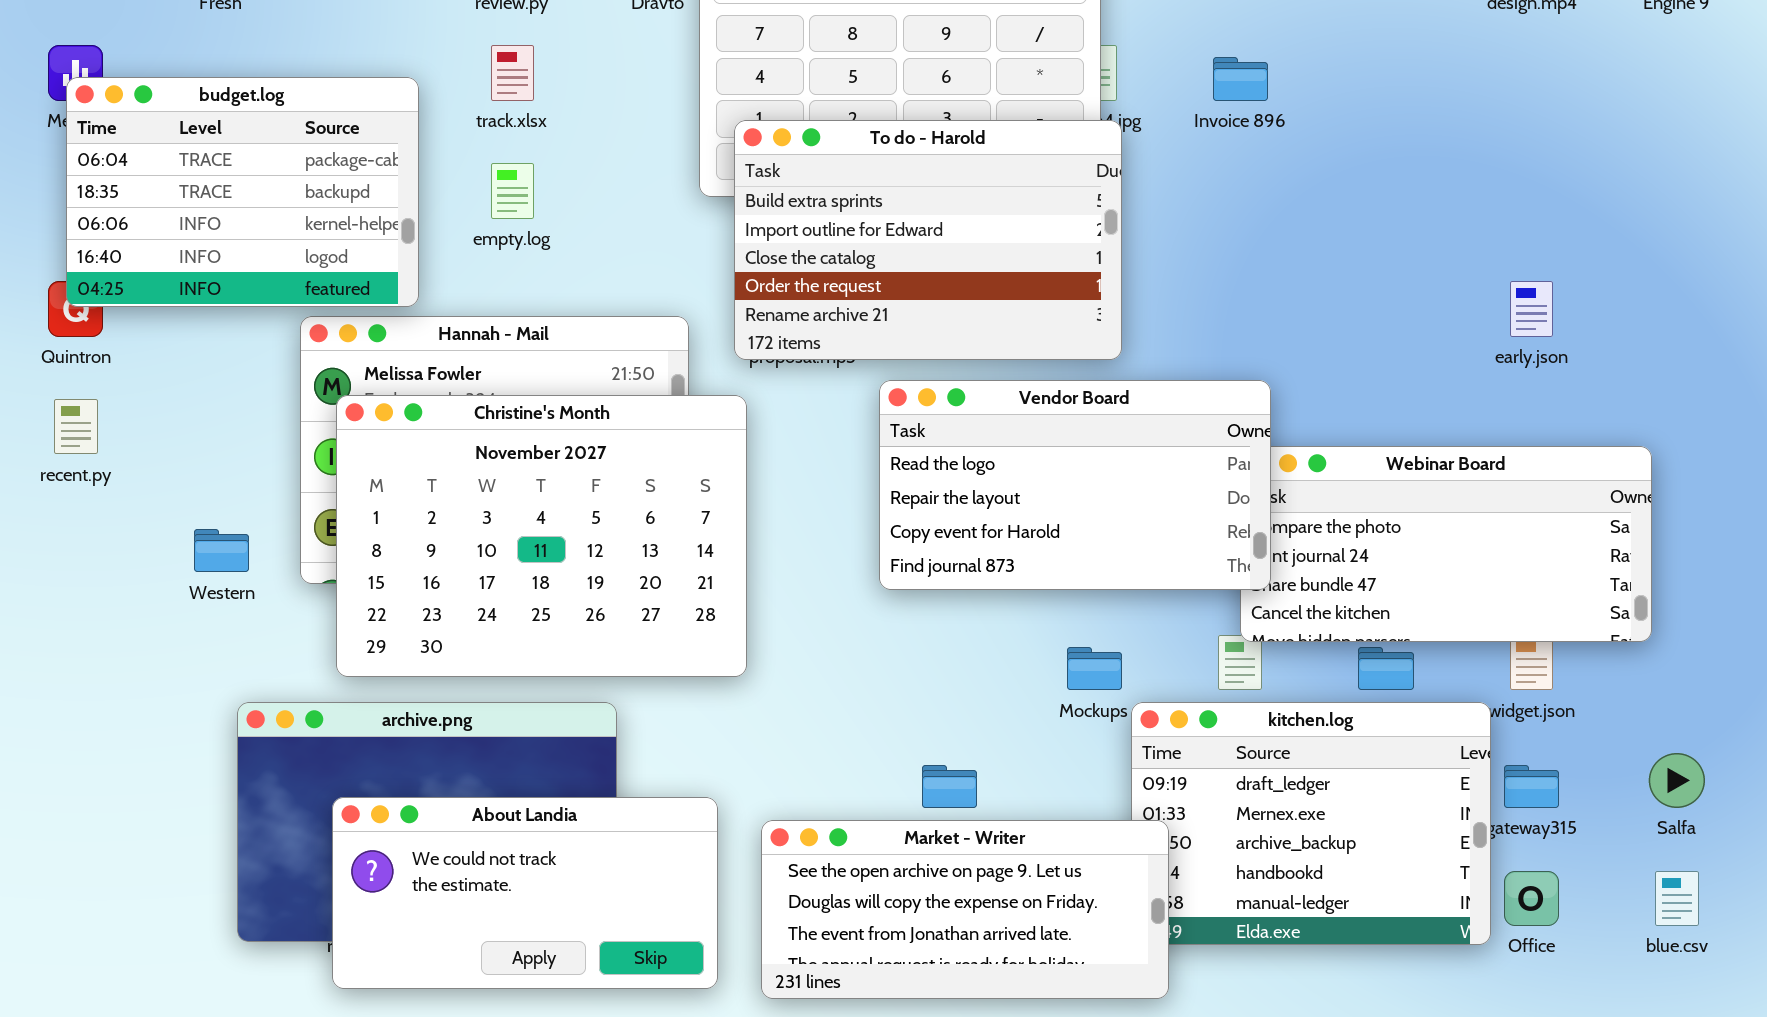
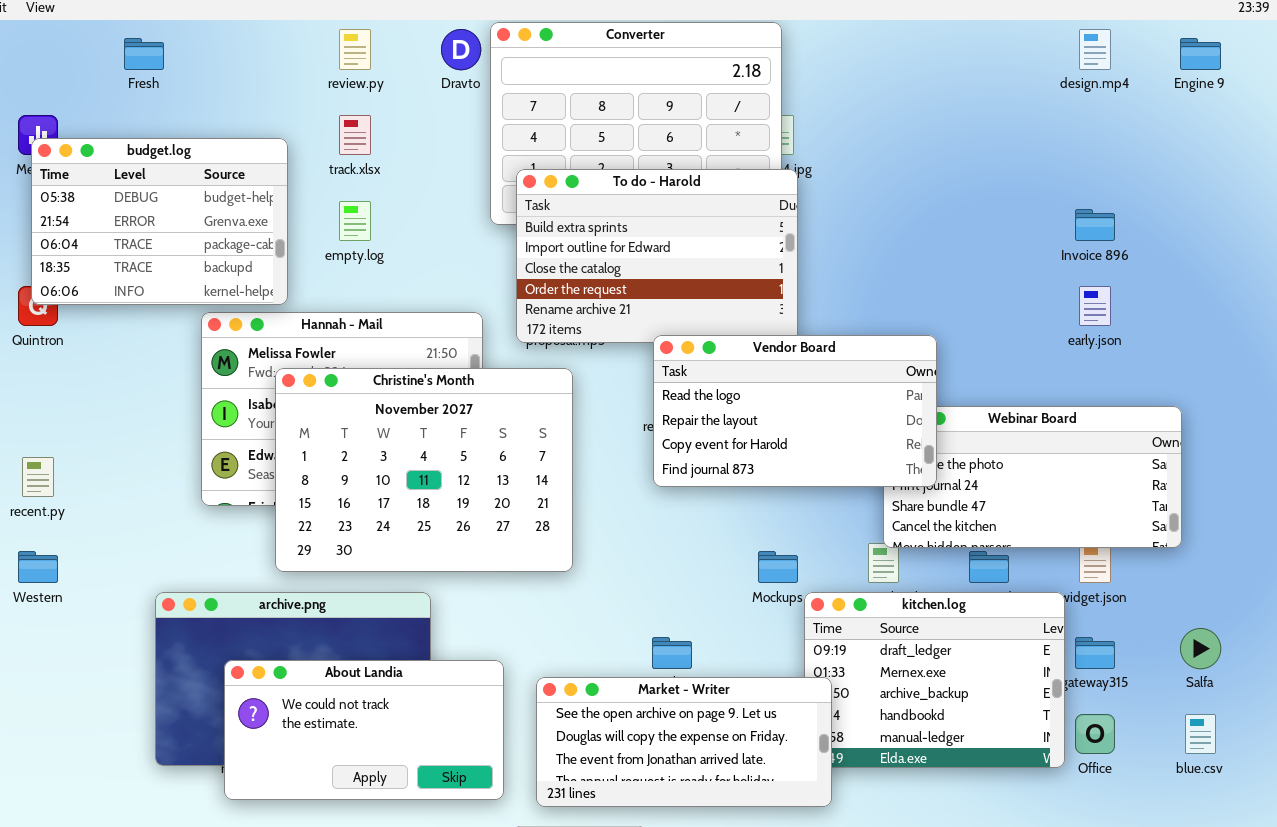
Invoice 896: [1213,57,1268,101] -> [1075,209,1115,241], moved
budget.log: [66,77,419,307] -> [31,138,288,305], scrolled up 2 rows
Vendor Board: [879,380,1271,590] -> [653,335,937,487], moved
Christine's Month: [336,395,747,677] -> [275,368,573,572], moved
recent.py: [54,399,98,454] -> [22,457,54,497], moved
Western: [194,529,249,572] -> [18,551,58,583], moved

